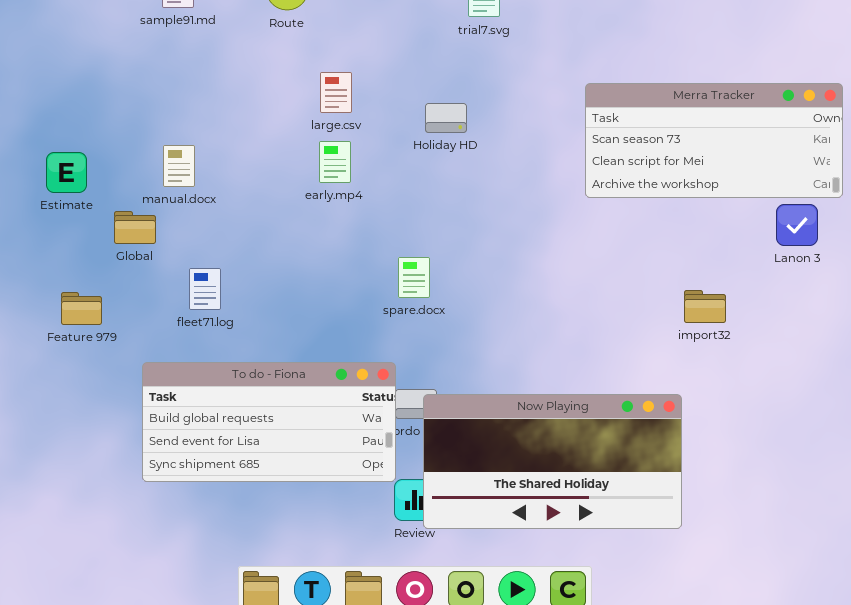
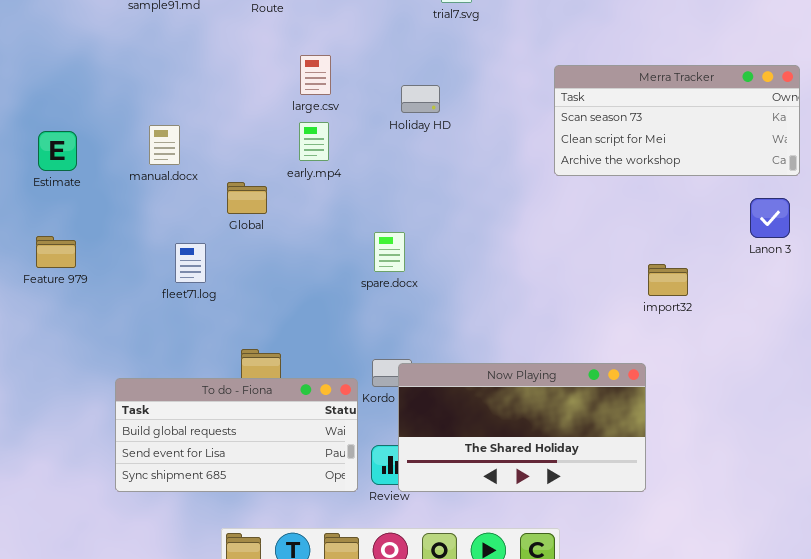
Lanon 3: [776,204,818,246] -> [750,198,790,238], moved
Global: [114,211,156,244] -> [227,182,267,214], moved
Feature 979: [61,292,102,325] -> [36,236,76,268], moved
To do - Fiona: [142,362,396,482] -> [115,378,358,492], moved

